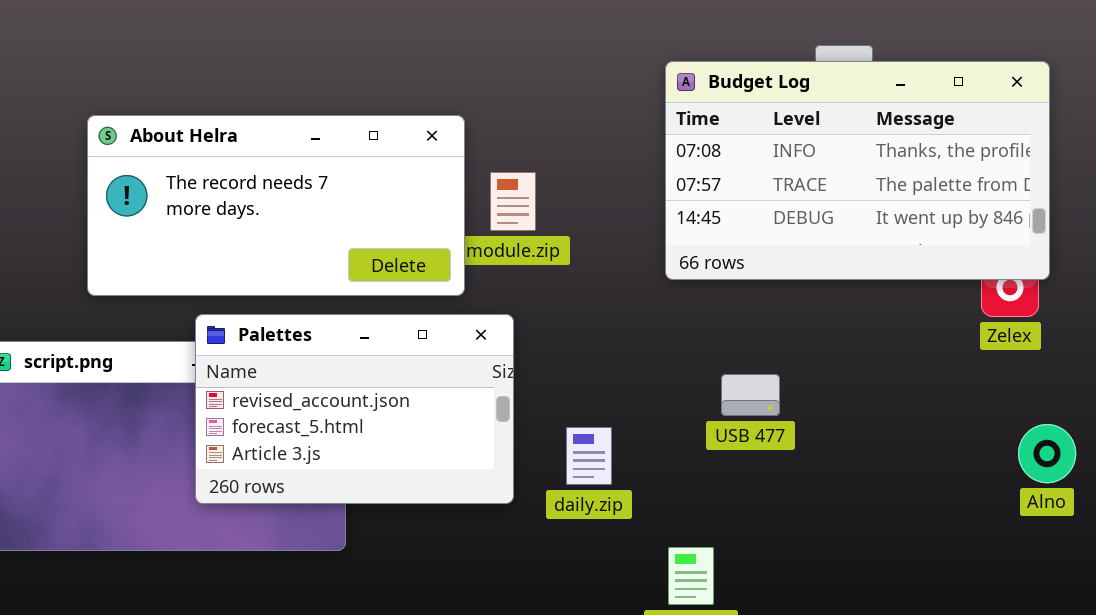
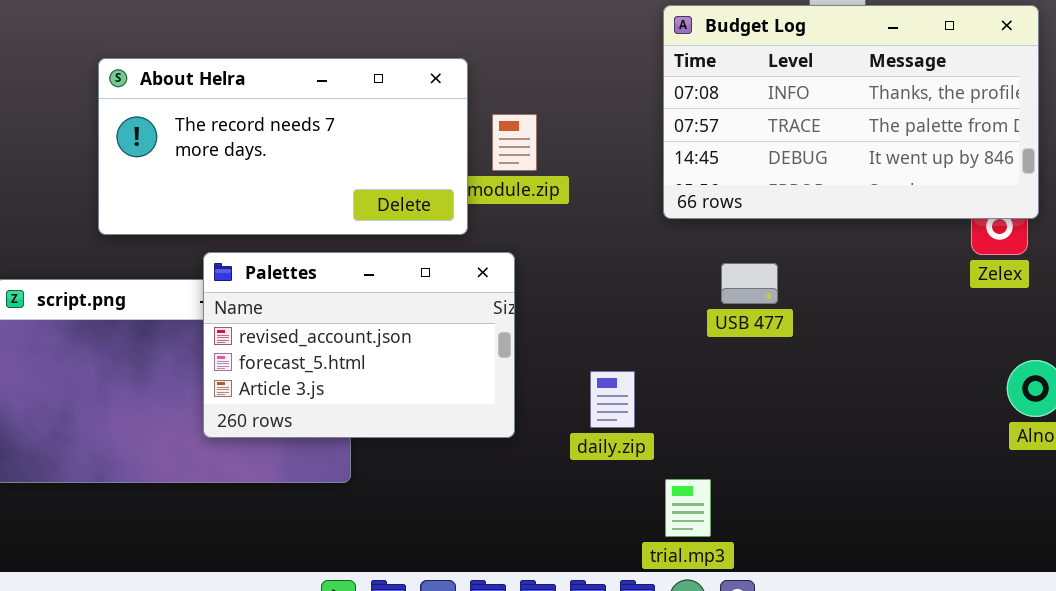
USB 477: [721,374,780,416] -> [721,263,778,304], moved
daily.zip: [566,427,612,485] -> [590,371,635,428], moved

